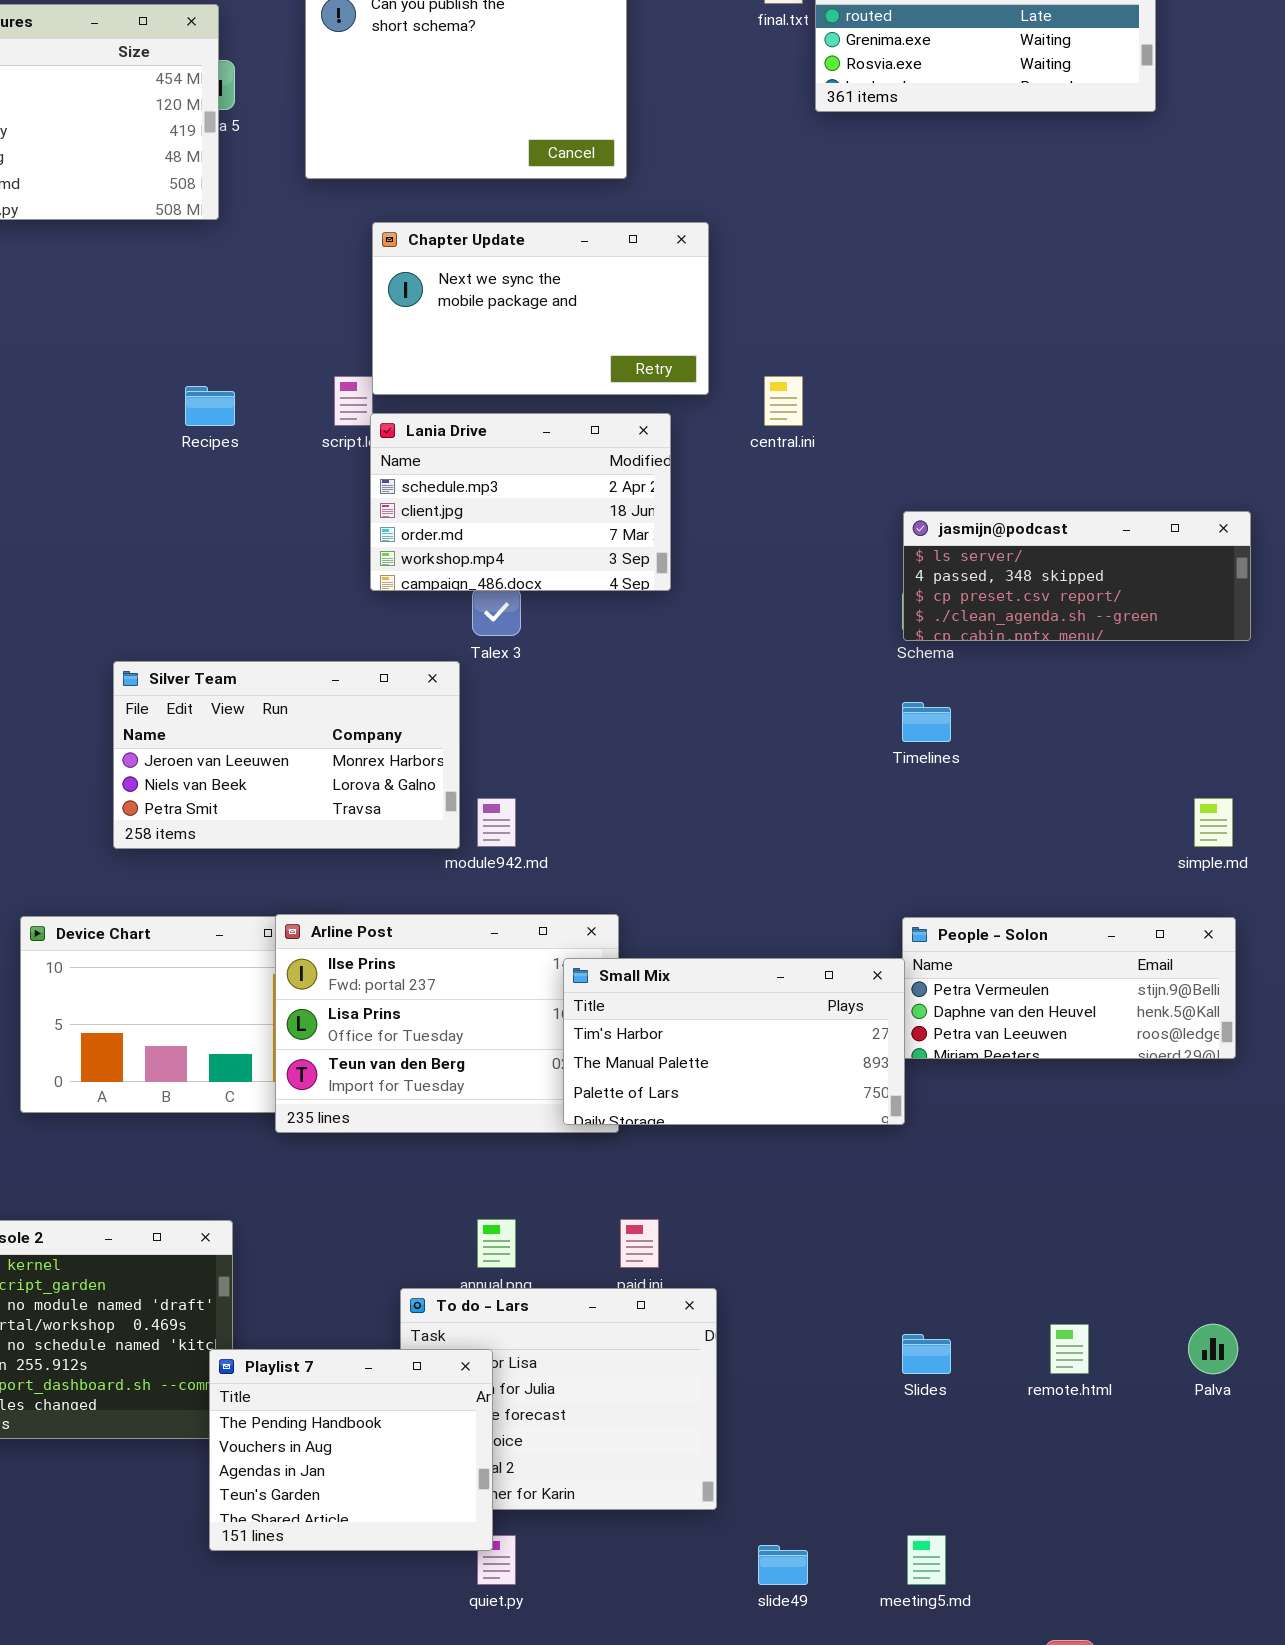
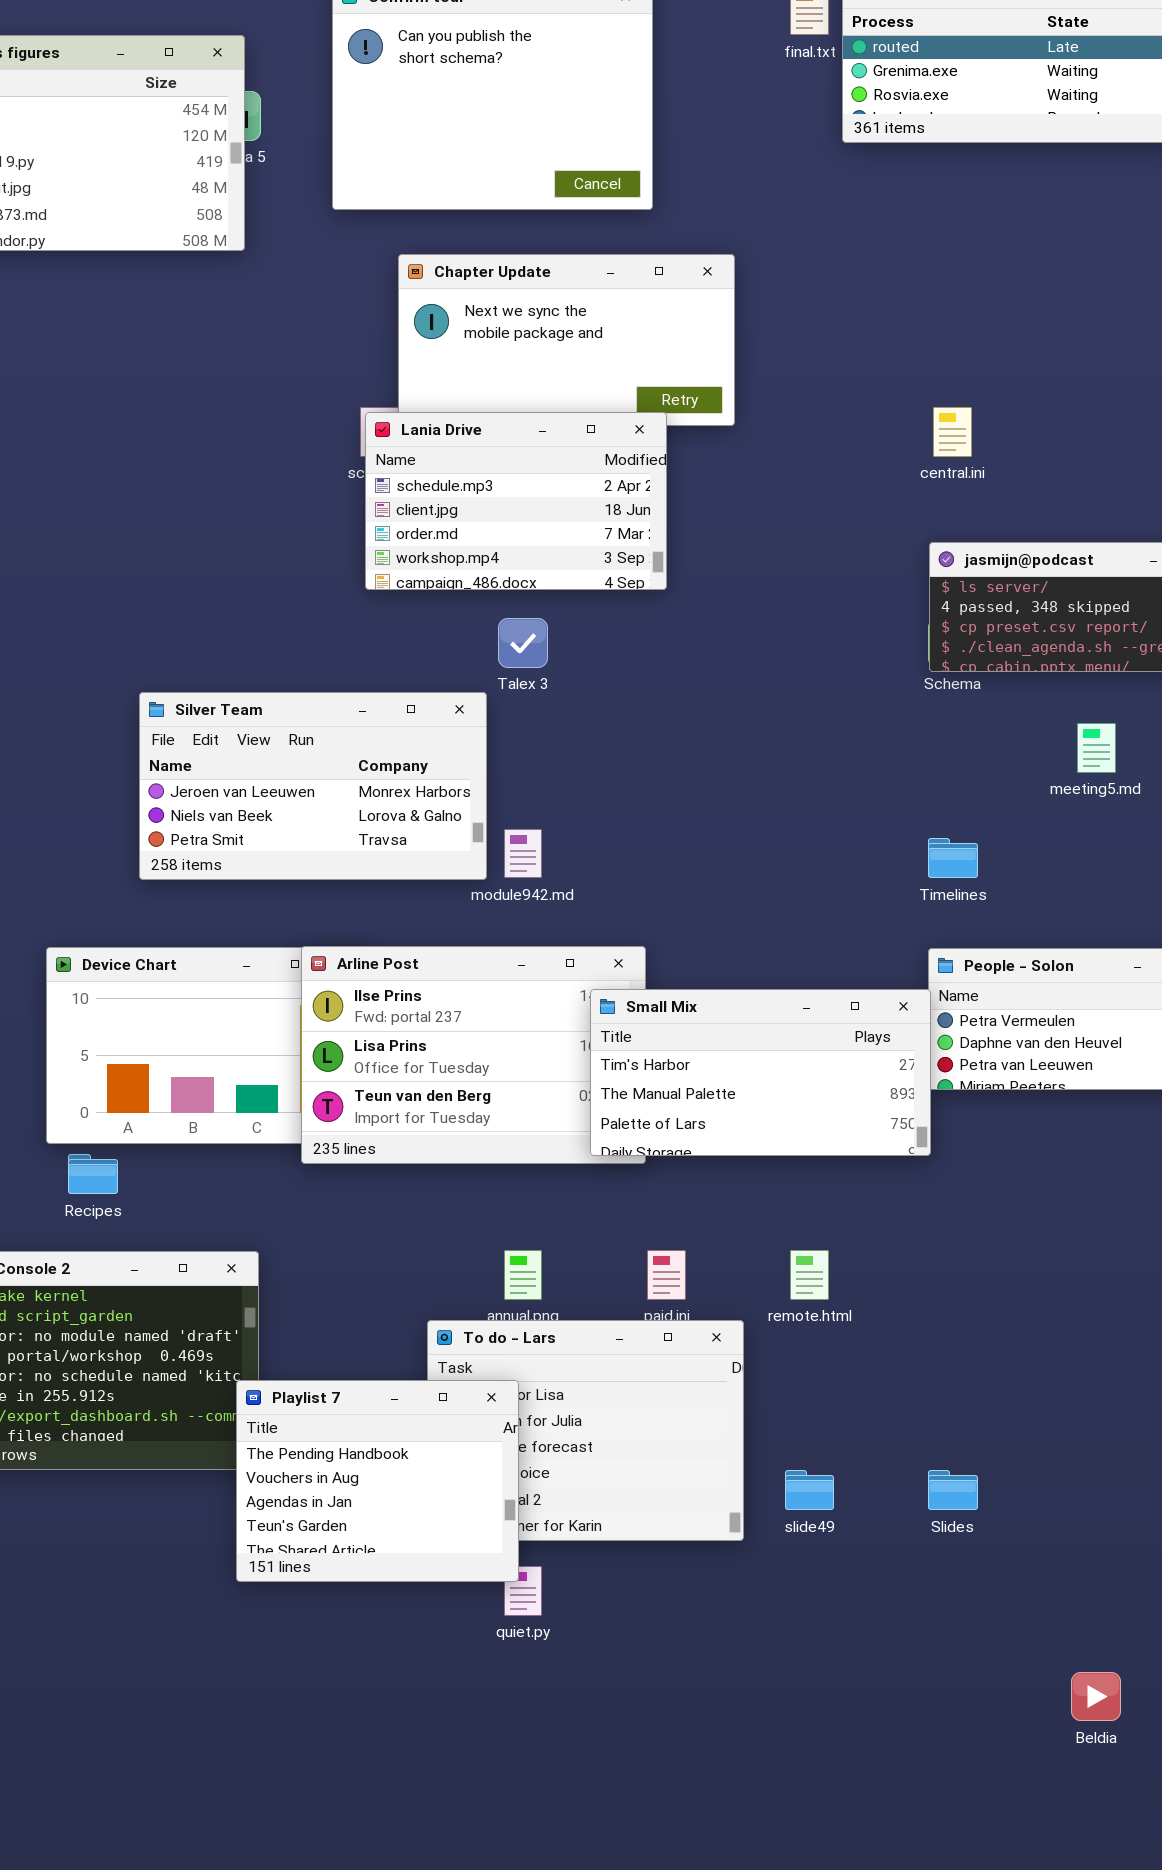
central.ini: [764,376,803,426] -> [933,407,972,457], moved
Recipes: [185,386,235,426] -> [68,1154,118,1194], moved
Lania Drive: [370,413,671,591] -> [365,412,667,590], moved
Timelines: [902,702,951,742] -> [928,838,978,878], moved
remote.html: [1050,1324,1089,1374] -> [790,1250,829,1300], moved
Slides: [902,1334,951,1374] -> [928,1470,978,1510], moved
meeting5.md: [907,1535,946,1585] -> [1077,723,1116,773], moved
slide49: [758,1545,808,1585] -> [785,1470,834,1510], moved

